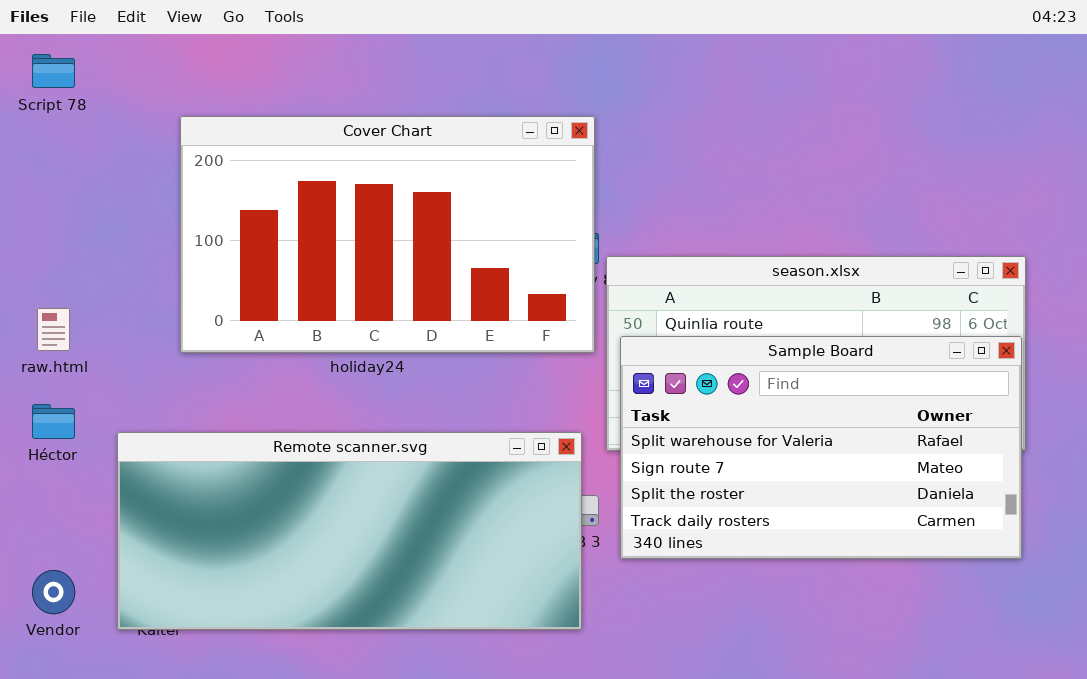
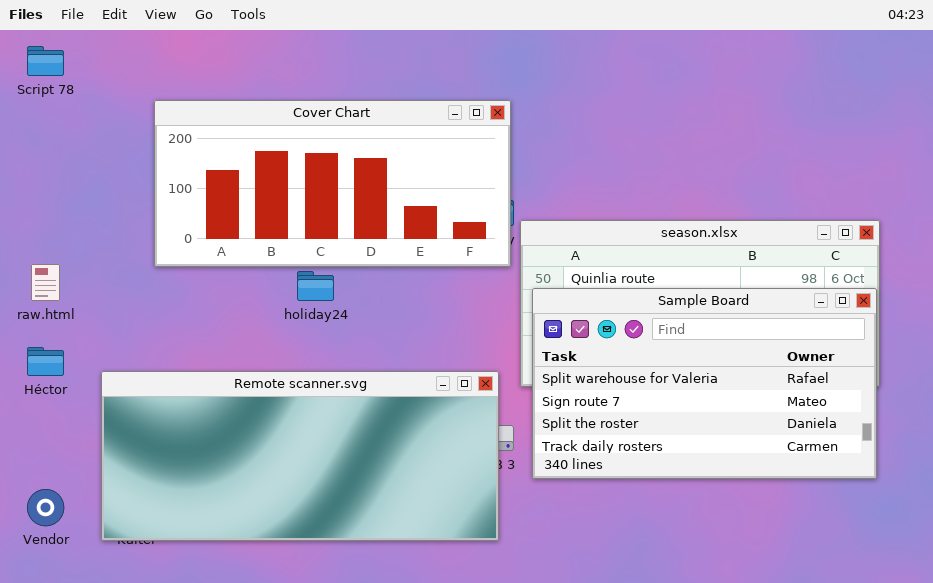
Cover Chart: [180,116,595,353] -> [154,100,511,267], resized

